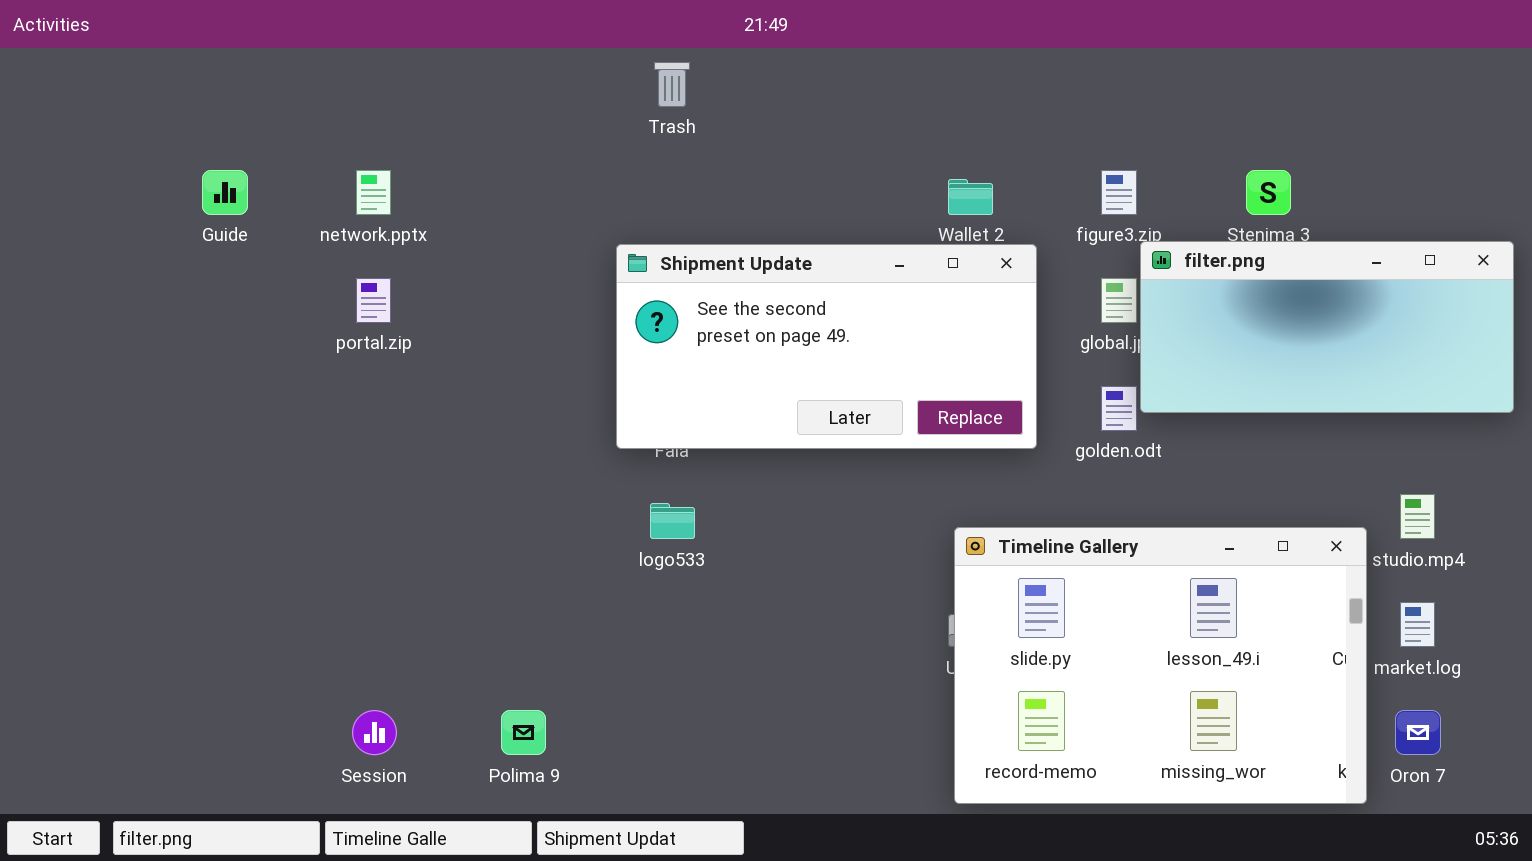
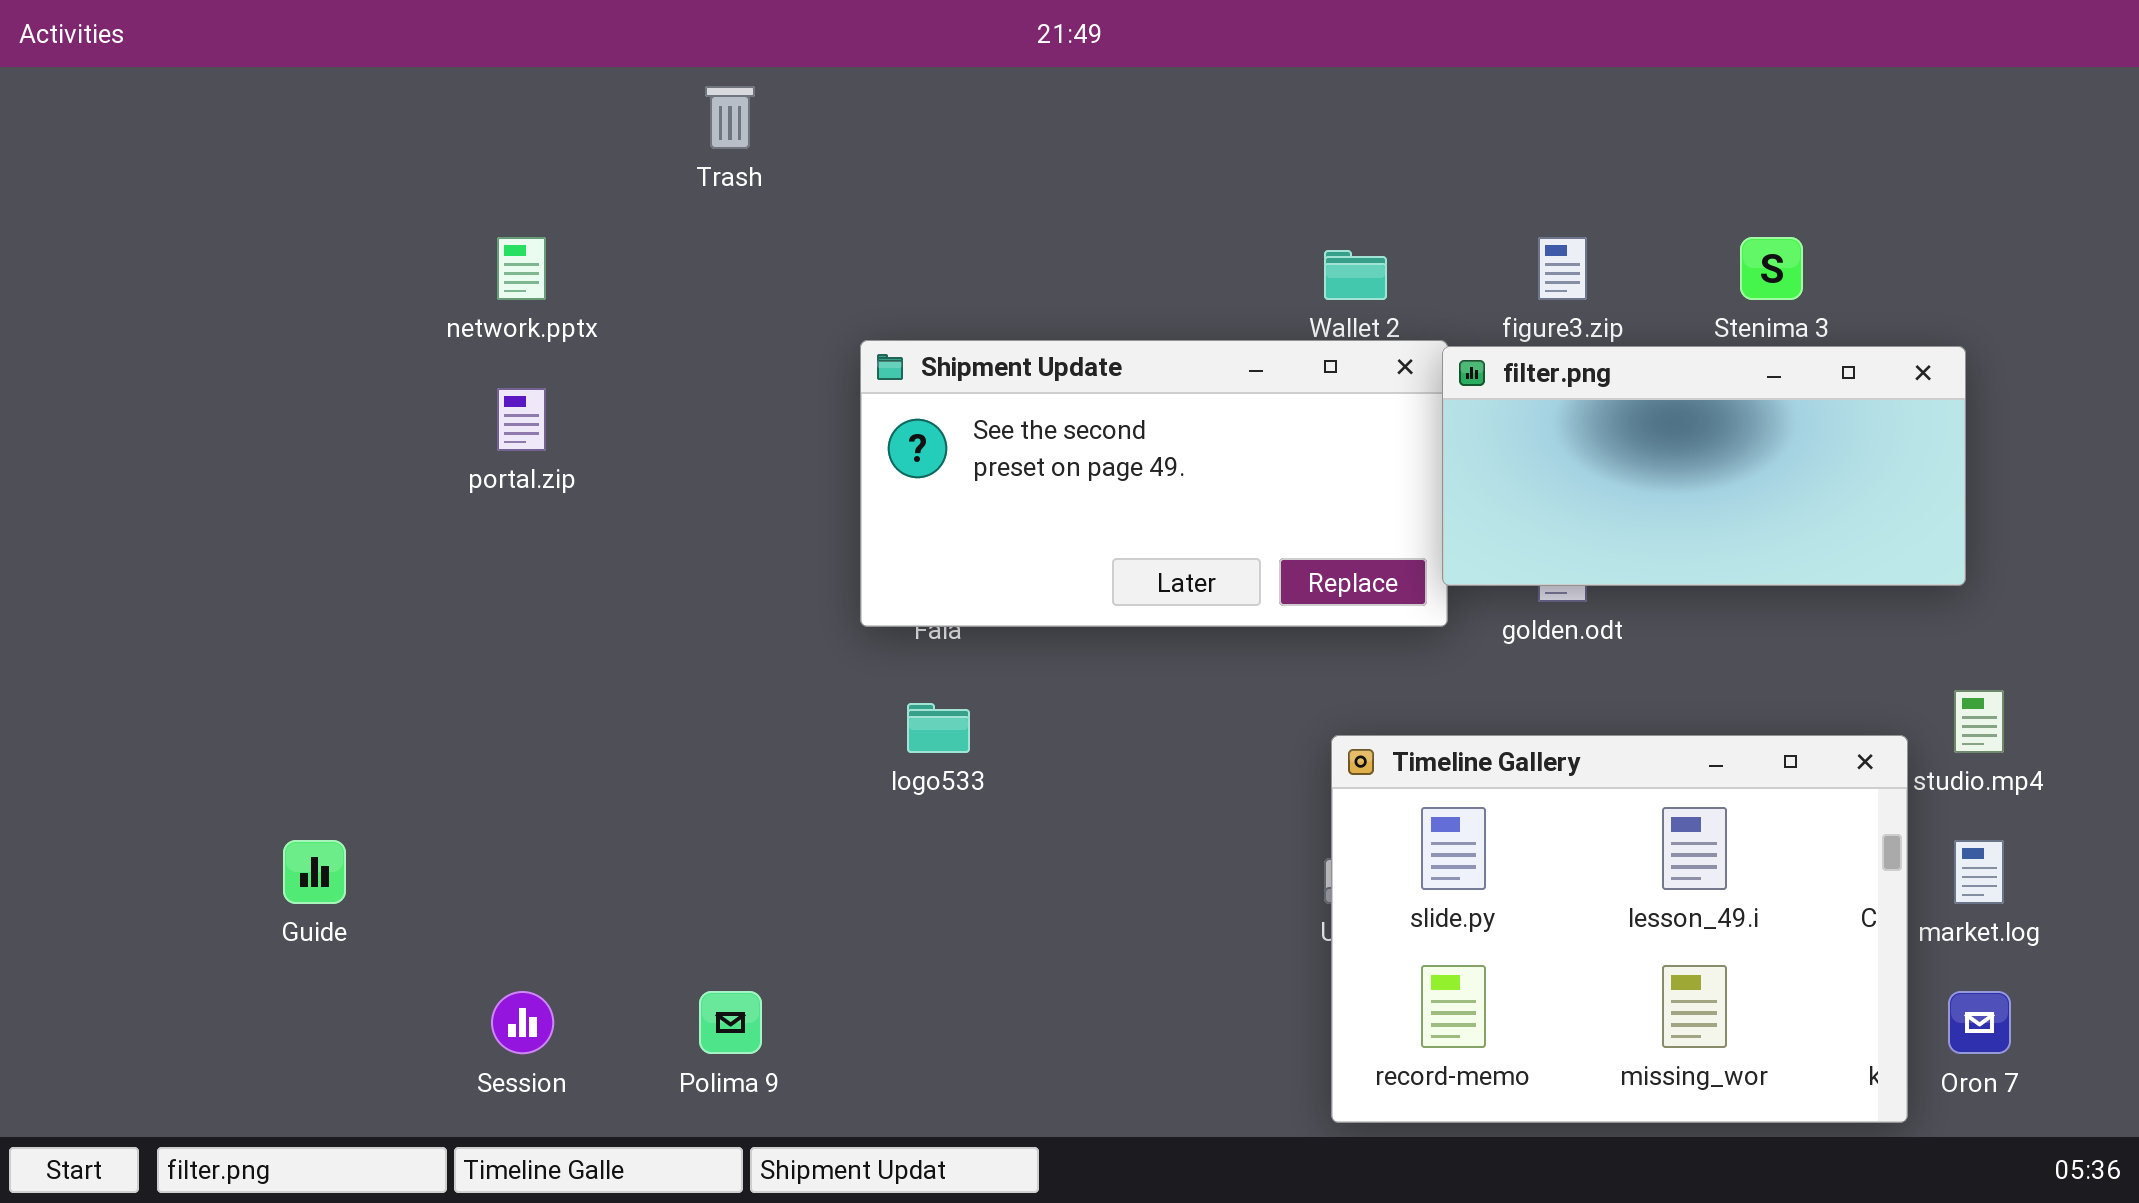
Trash: [654,62,690,107] -> [705,86,755,149], moved
Guide: [202,170,248,215] -> [283,840,346,904], moved
filter.png: [1140,241,1514,413] -> [1442,346,1966,586], moved

